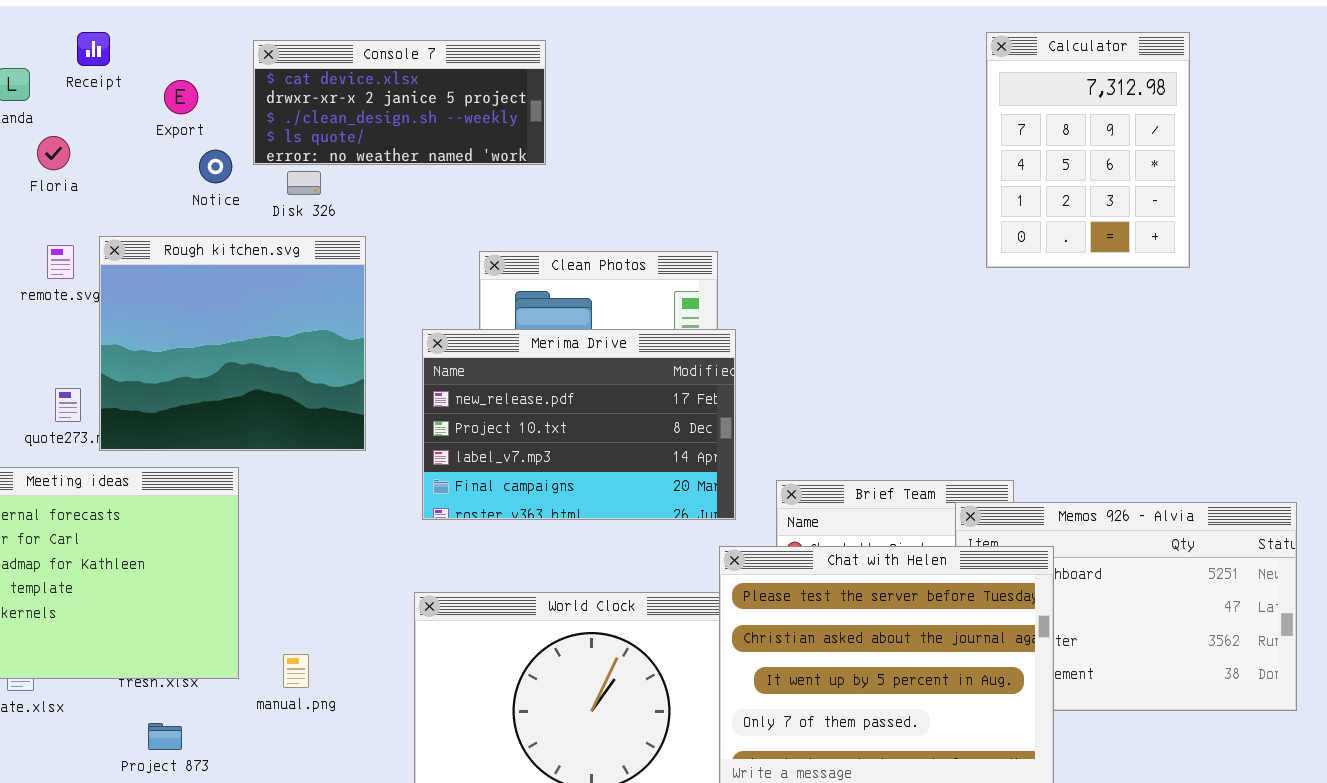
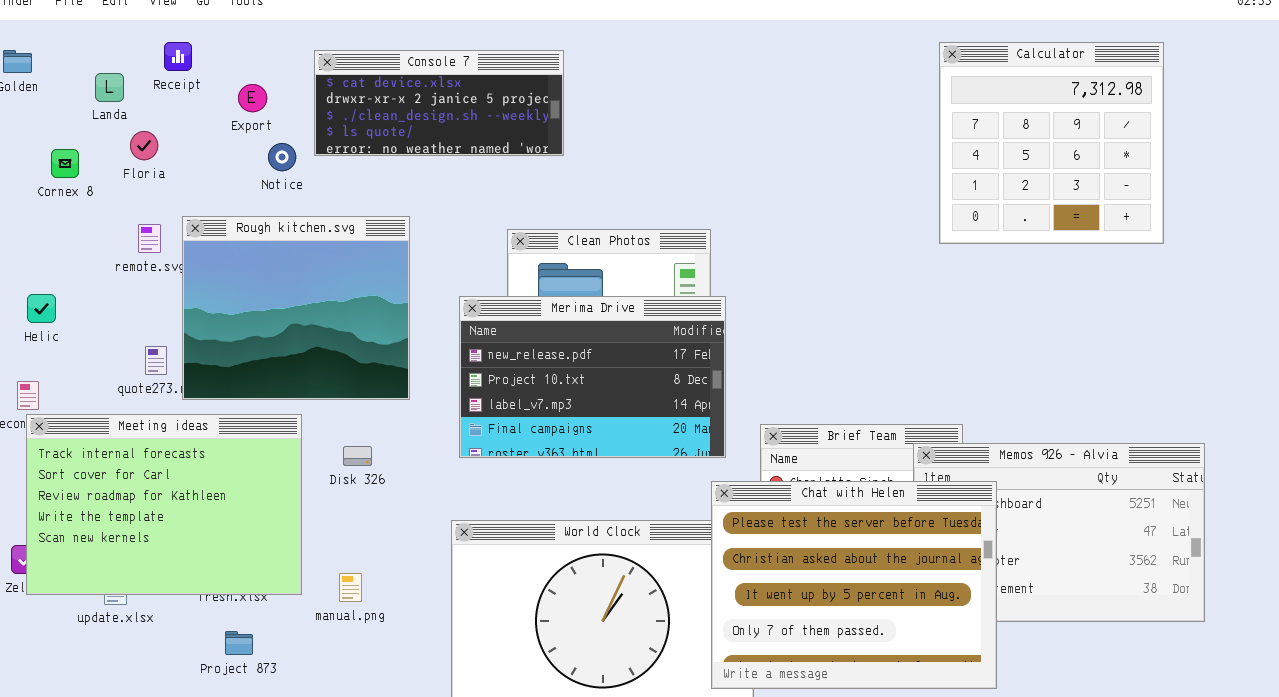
Calculator: [986,32,1190,268] -> [939,42,1164,244], resized
Disk 326: [287,171,321,195] -> [343,446,372,466], moved

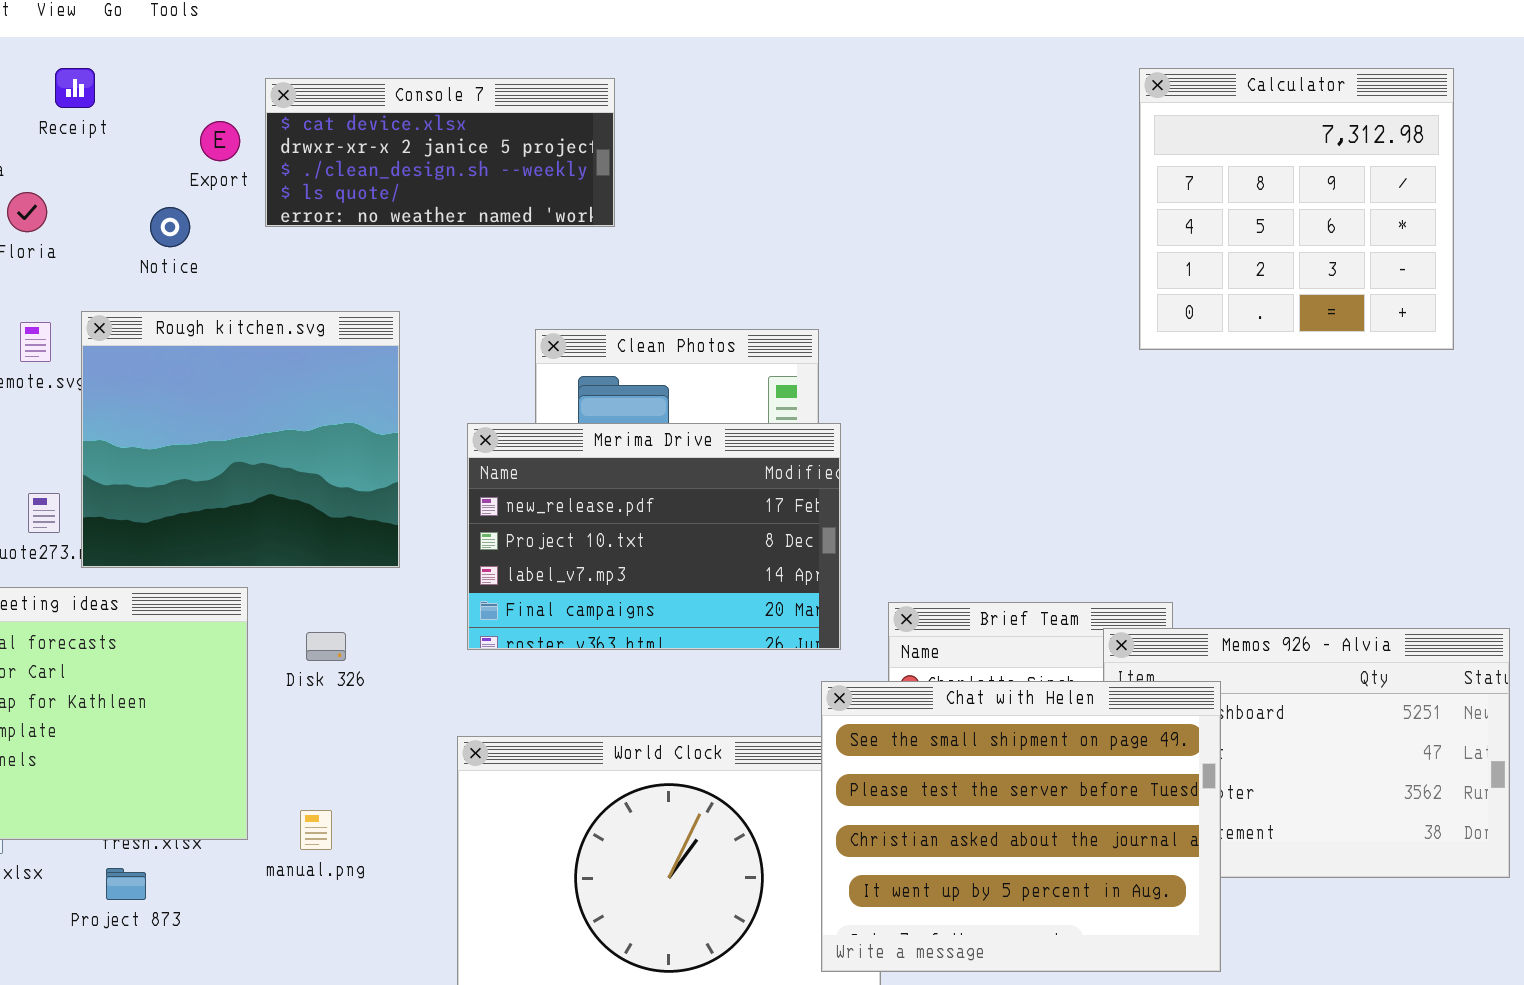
Export: [238,84,267,112] -> [200,121,240,161], moved
Notice: [268,143,296,171] -> [150,207,190,247], moved
Chat with Helen: [711,481,997,689] -> [821,681,1221,972], scrolled up 1 row
Project 873: [225,631,253,655] -> [106,868,146,900], moved

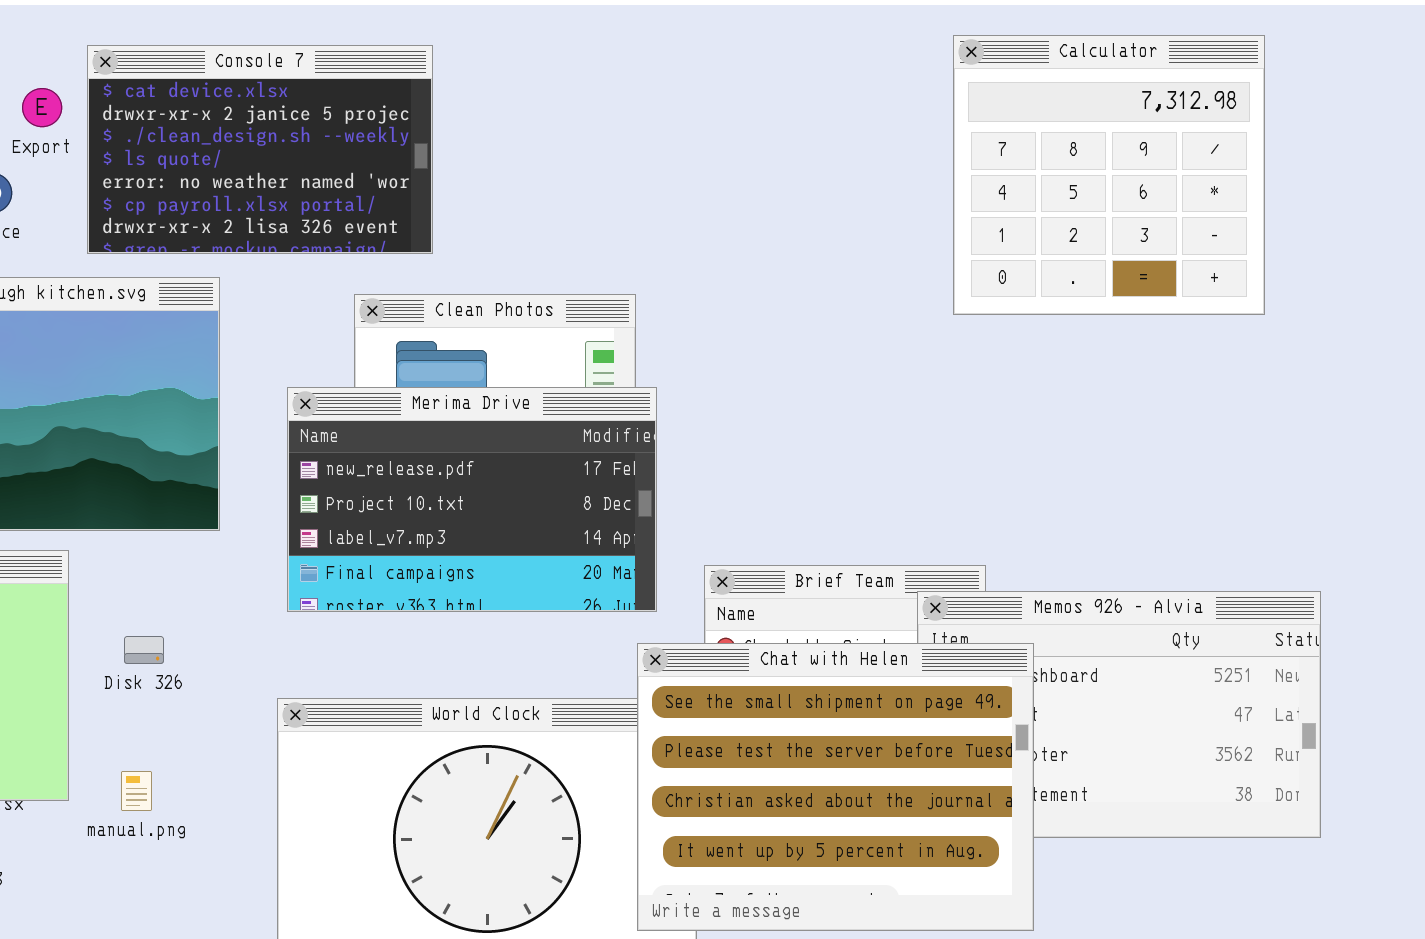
Console 7: [265,78,615,227] -> [87,45,433,254], resized
Disk 326: [306,632,346,661] -> [124,636,164,664], moved

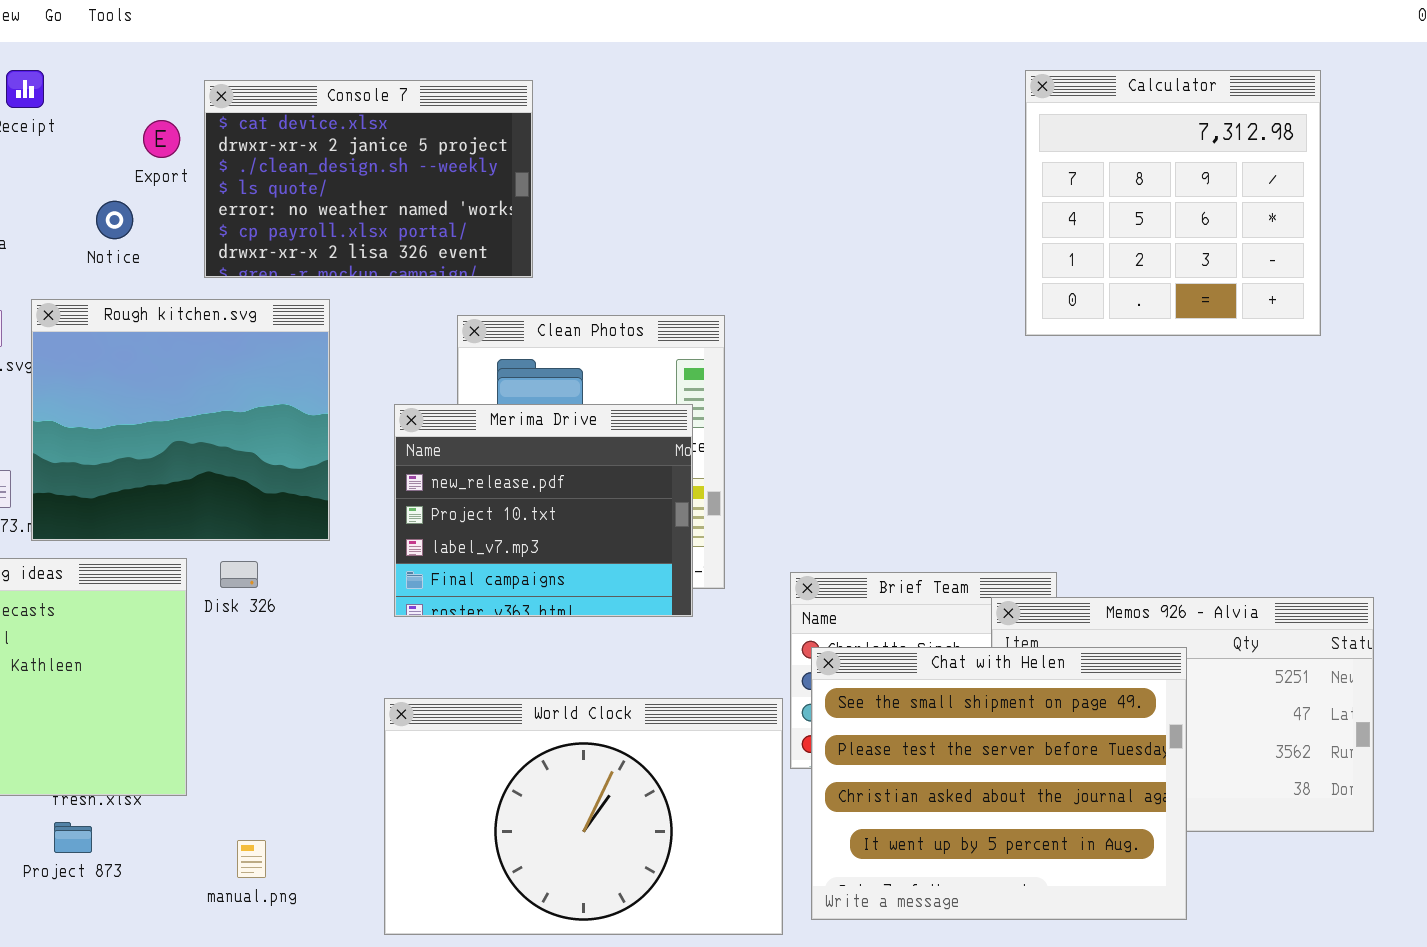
Merima Drive: [287,387,657,612] -> [394,404,693,617], resized
Disk 326: [124,636,164,664] -> [220,561,258,588], moved
Chat with Helen: [637,643,1034,931] -> [811,647,1187,920], moved
manual.png: [121,771,152,811] -> [237,840,266,878], moved

